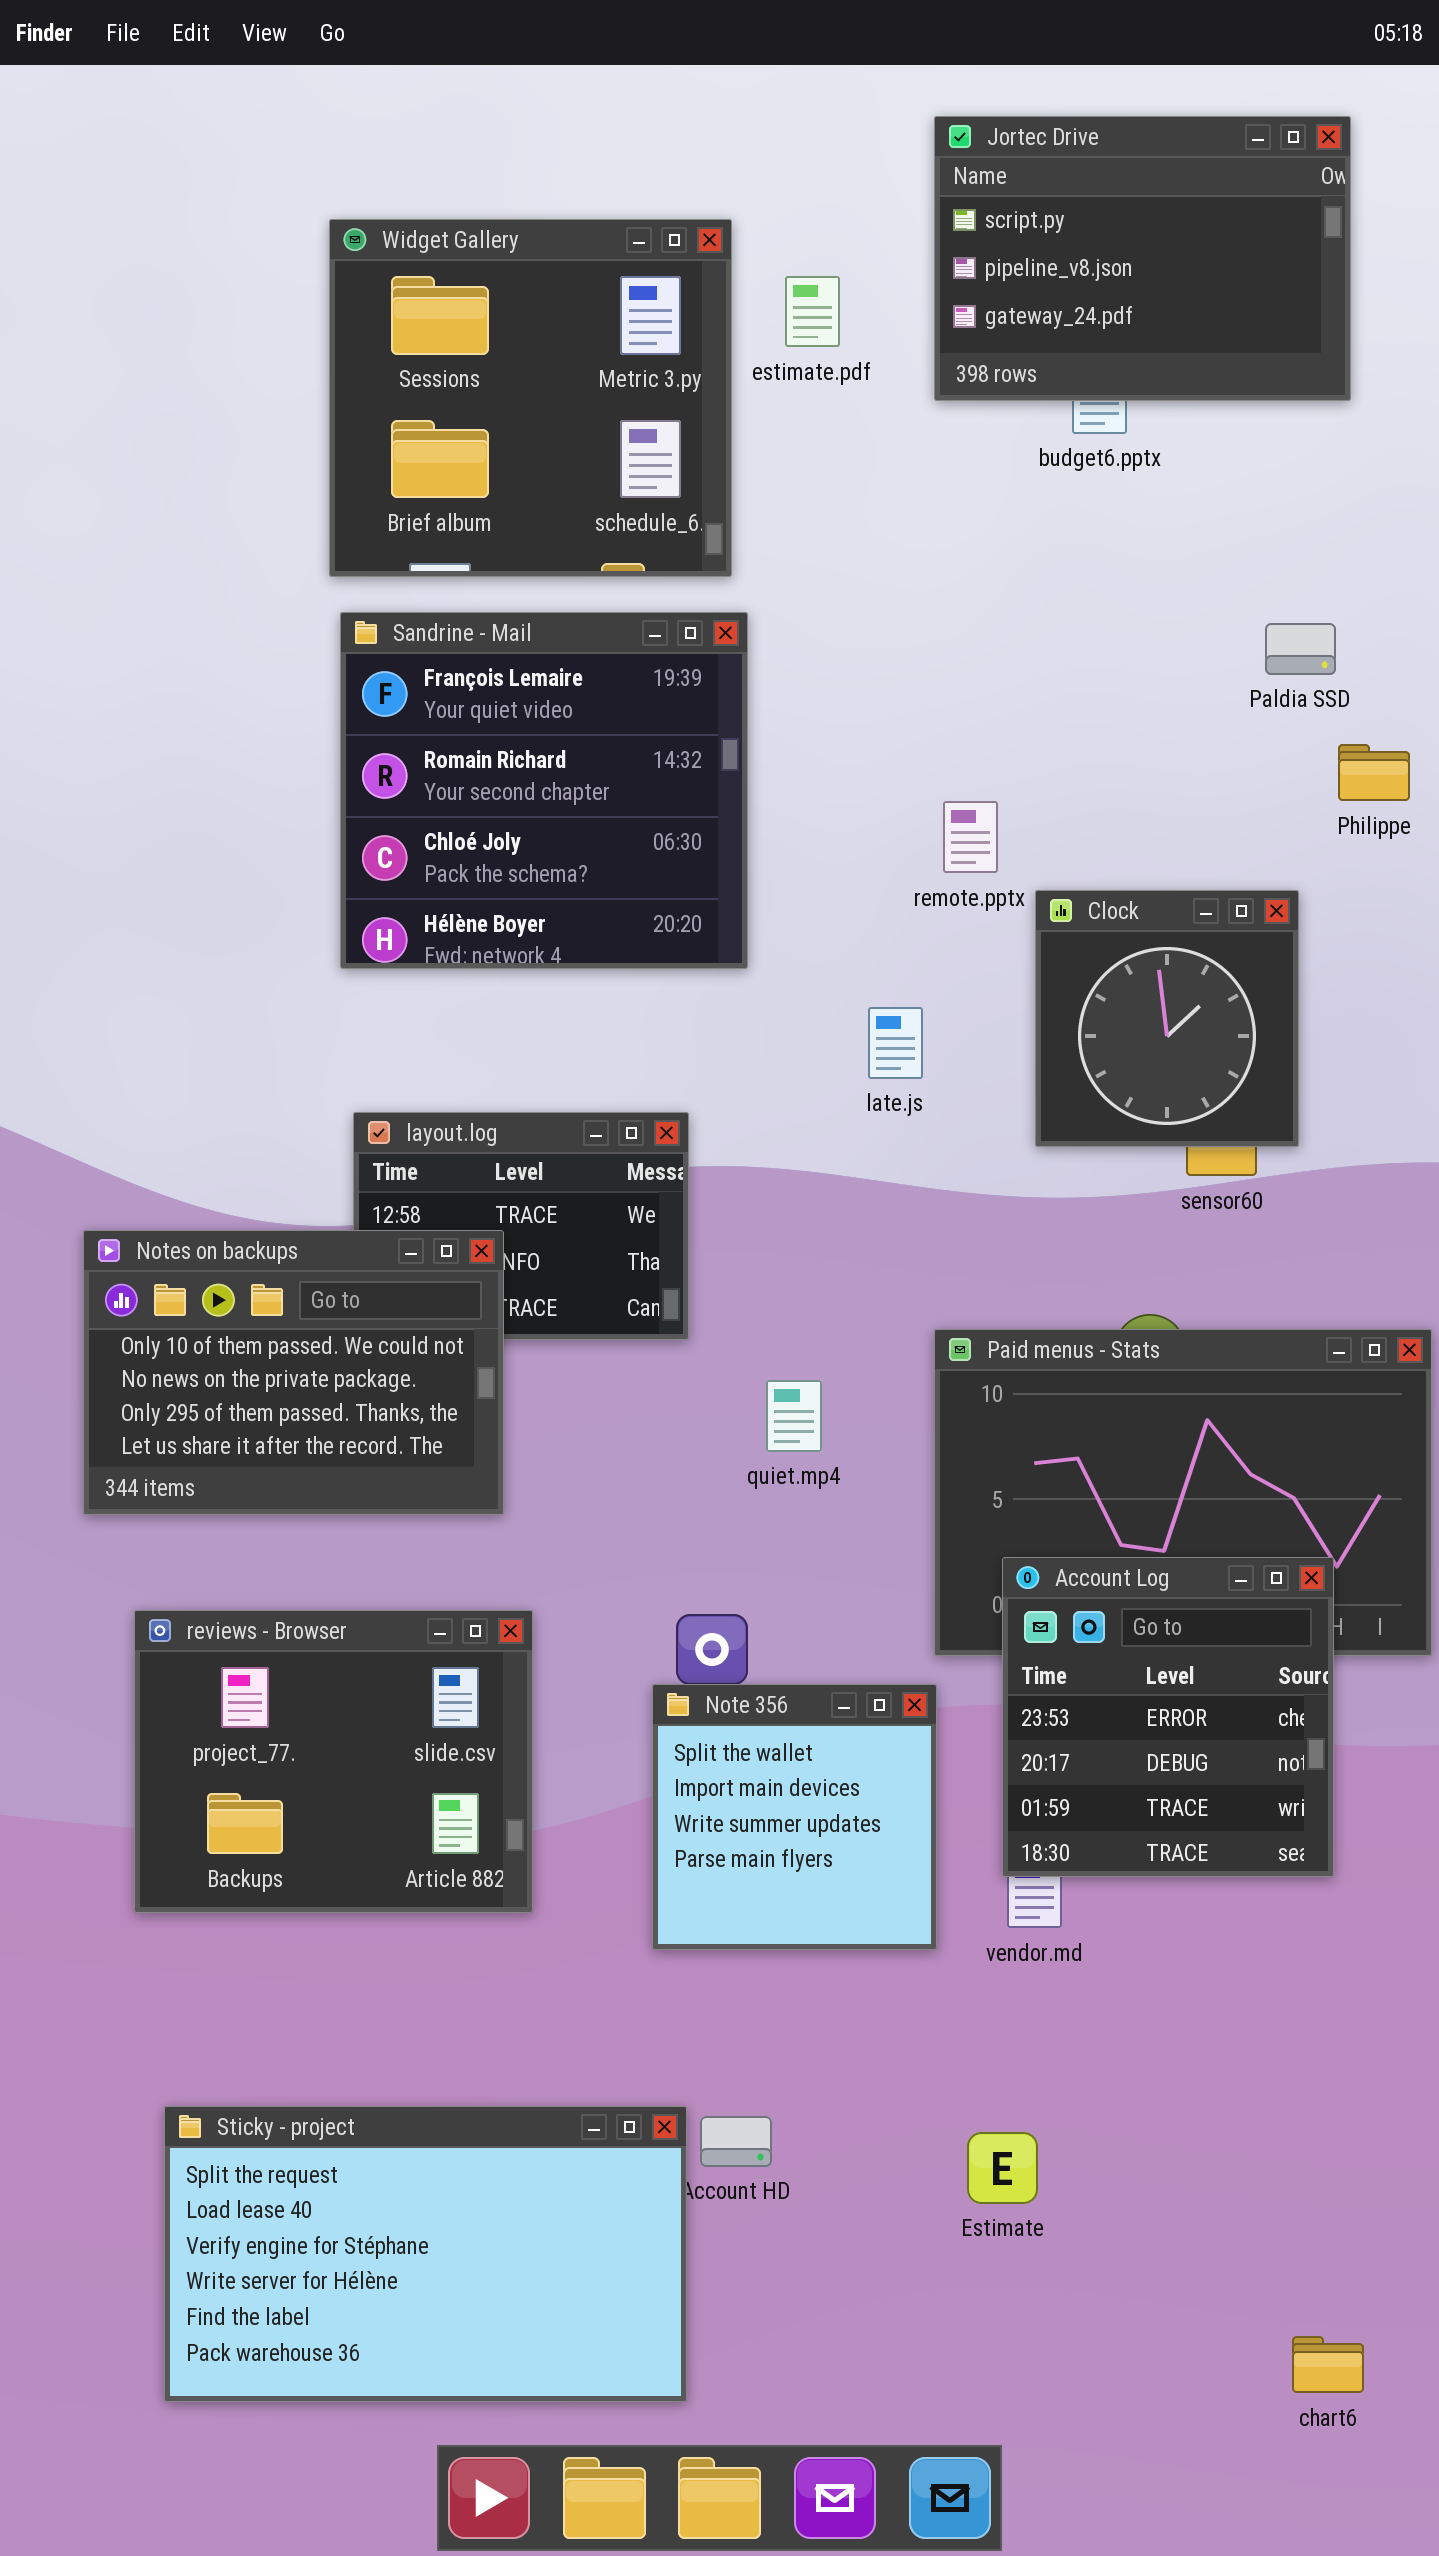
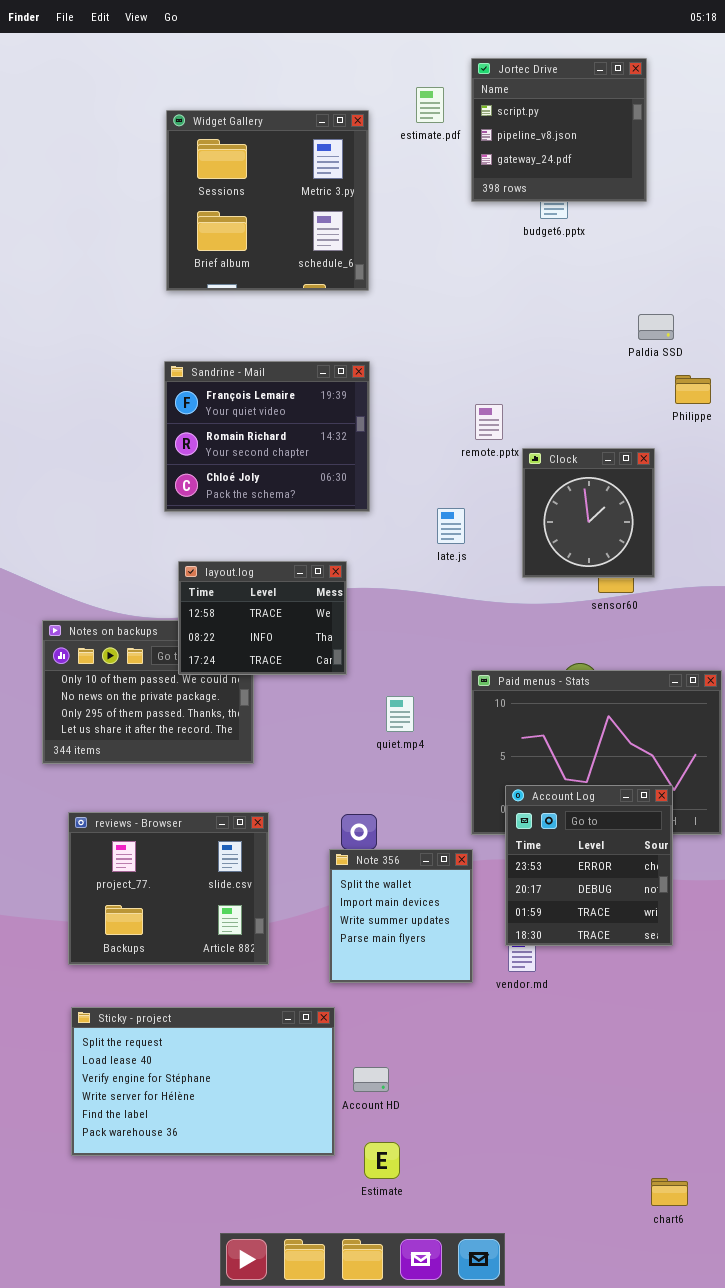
Jortec Drive: [934,116,1351,401] -> [471,58,647,202], resized
estimate.pdf: [785,276,840,347] -> [416,87,444,123], moved
Sandrine - Mail: [340,612,748,969] -> [164,361,370,512], moved, resized
layout.log: [353,1112,689,1340] -> [178,561,347,675], raised
Sticky - project: [164,2106,687,2402] -> [71,1007,335,1156], moved
Estimate: [967,2132,1038,2204] -> [364,1142,400,1179], moved

